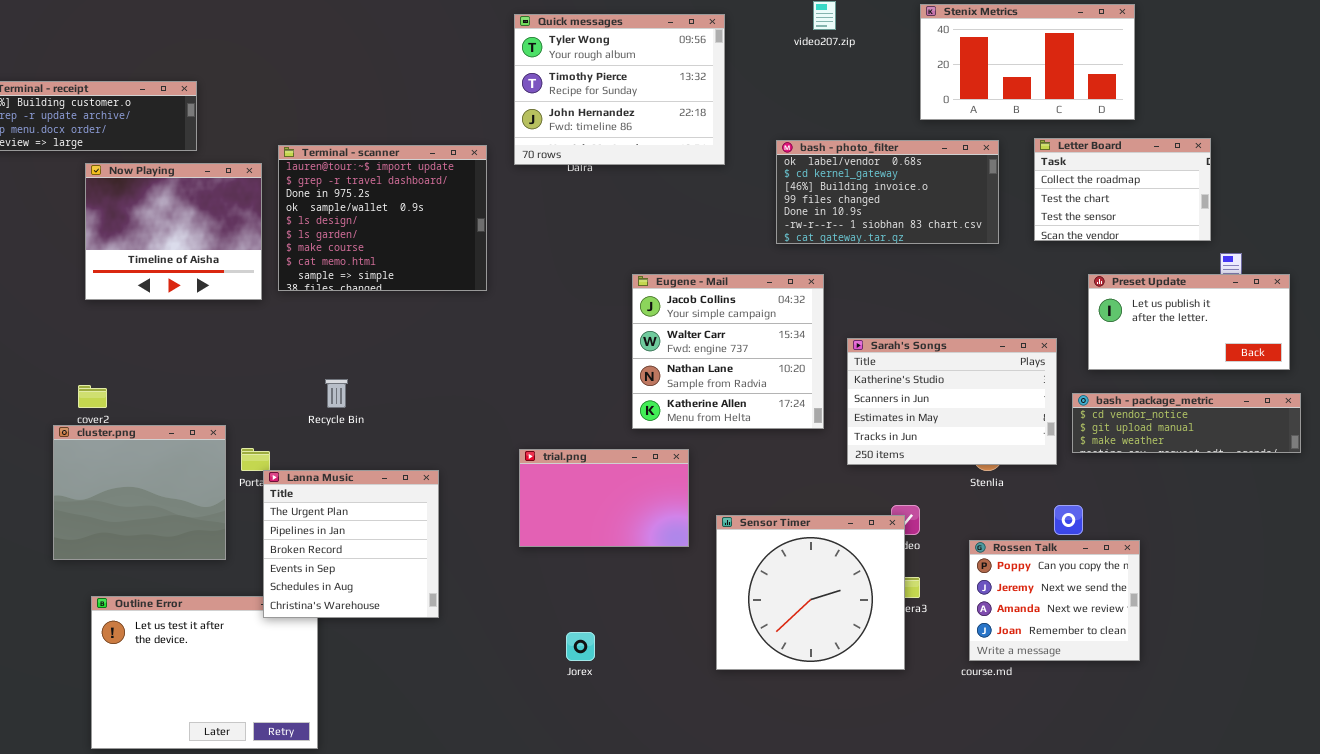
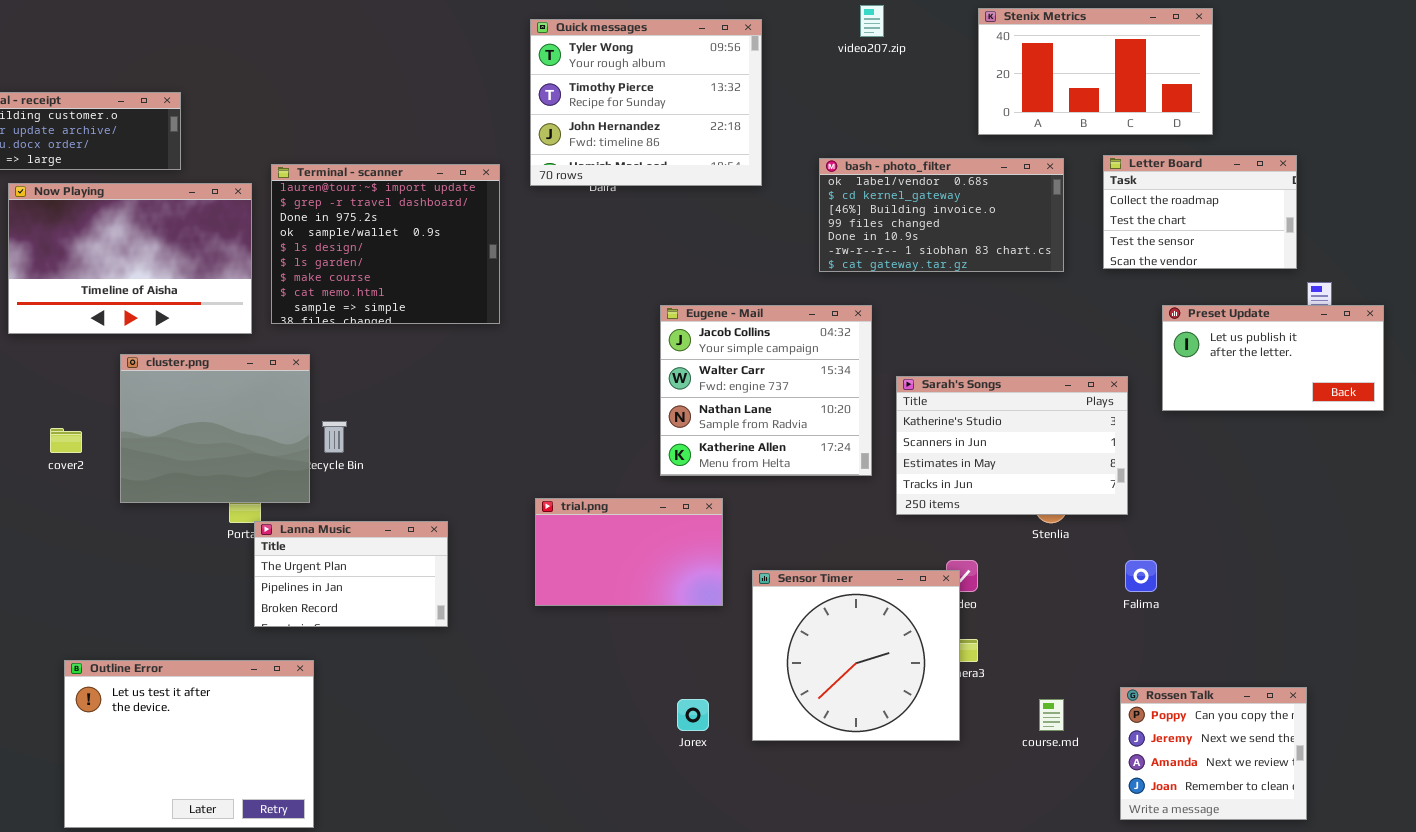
Now Playing: [85,163,262,300] -> [8,183,252,334], resized
bash - package_metric: [1072,393,1301,453] -> none, closed
cluster.png: [53,425,226,560] -> [120,354,310,503], moved
Lanna Music: [263,470,439,618] -> [254,521,448,627], resized
Rossen Talk: [969,540,1140,661] -> [1120,687,1307,820], moved
Jorex: [566,632,595,661] -> [677,699,709,731], moved

